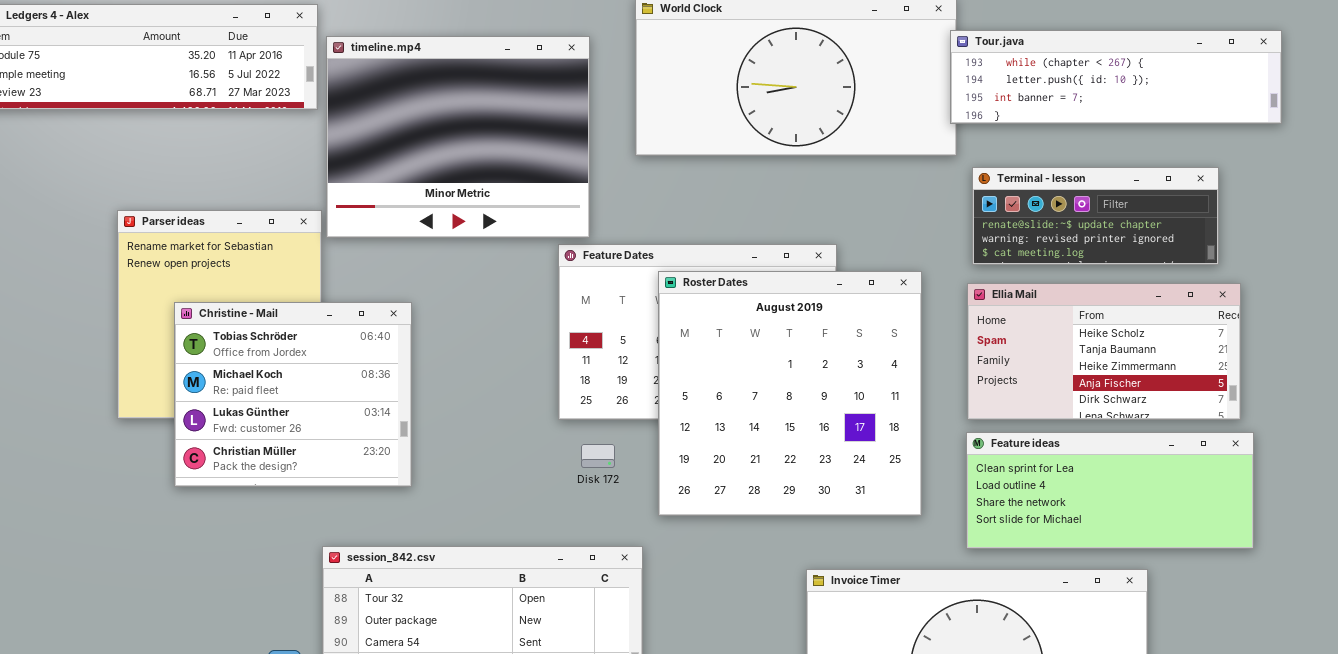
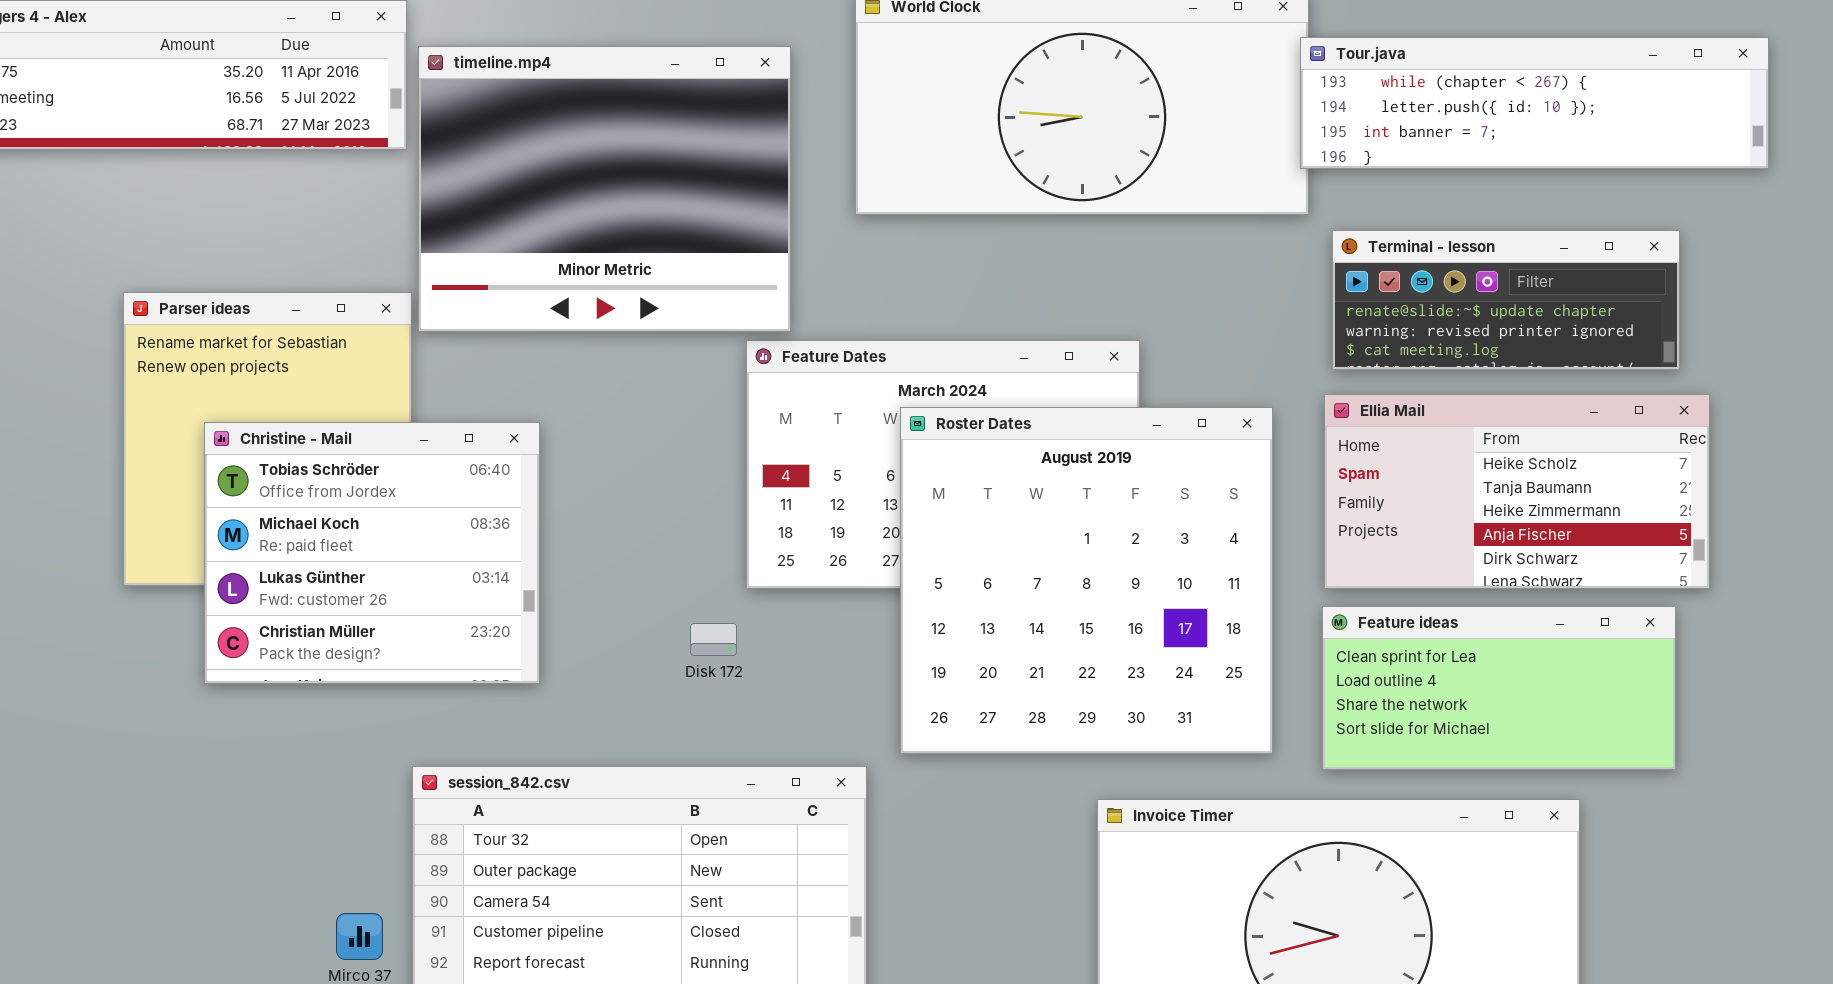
Roster Dates: [658,271,922,516] -> [900,407,1273,754], moved
Feature ideas: [966,432,1254,549] -> [1322,606,1676,770], resized
Disk 172: [581,444,615,468] -> [690,623,737,656], moved

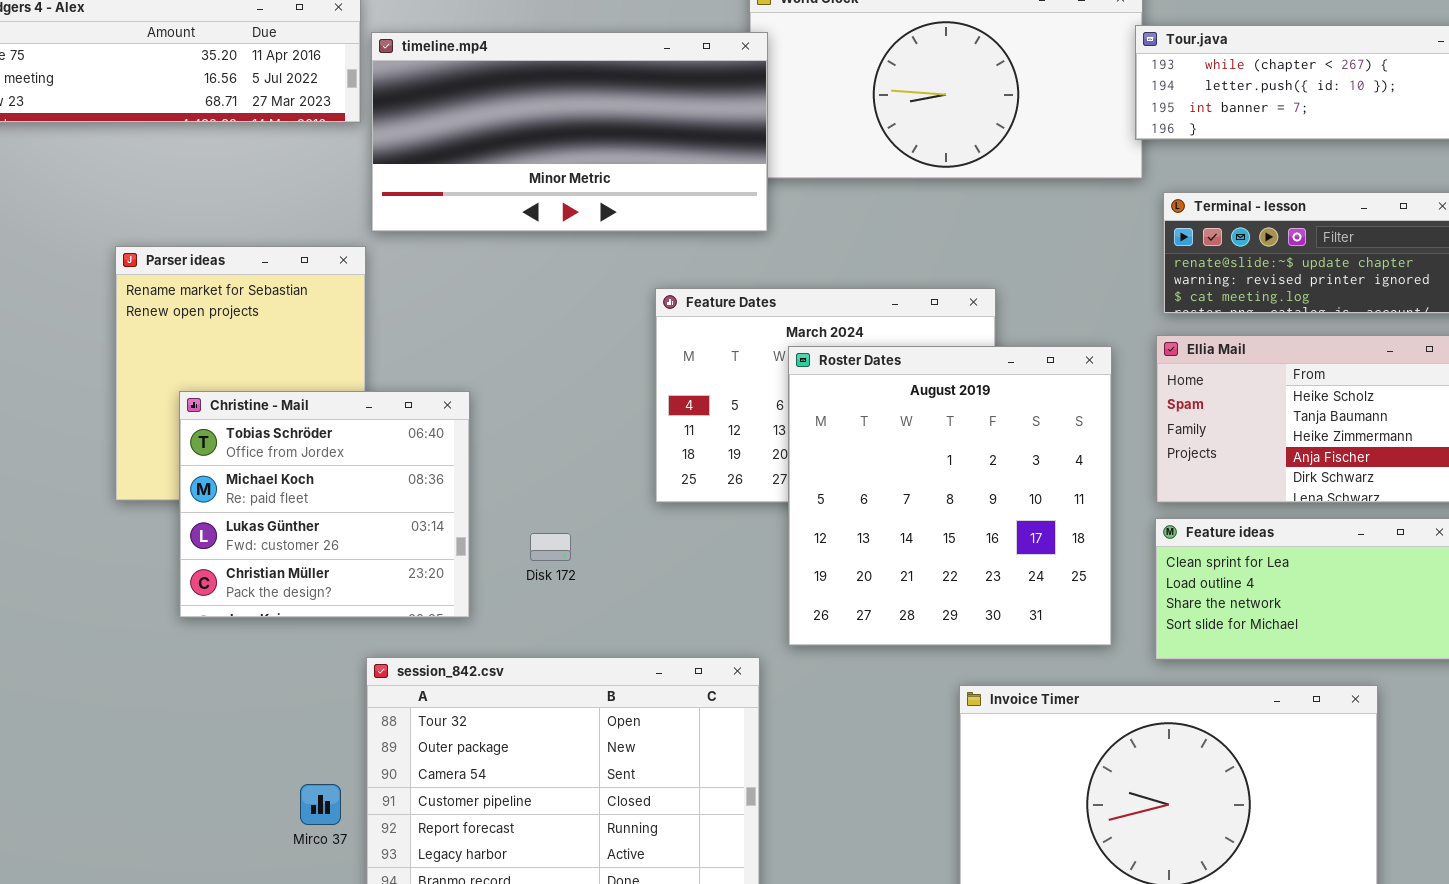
timeline.mp4: [418,46,791,332] -> [371,32,768,232], resized
Christine - Mail: [204,422,540,684] -> [179,391,470,618], moved
Disk 172: [690,623,737,656] -> [530,533,571,561], moved

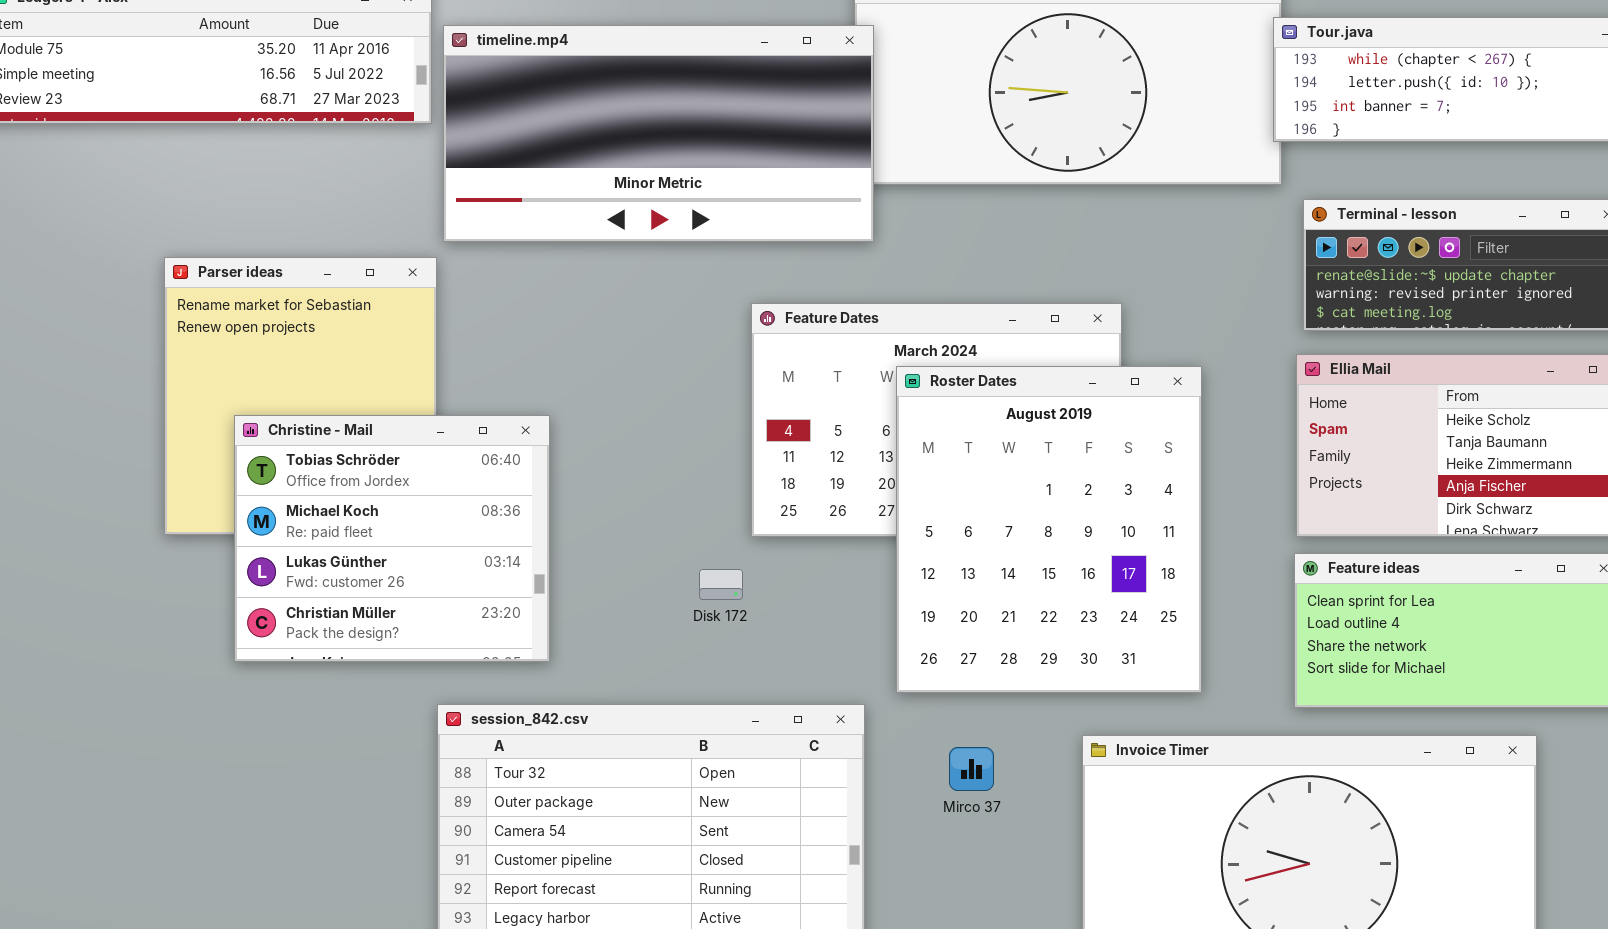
Roster Dates: [788,346,1112,646] -> [896,366,1202,693], resized
Disk 172: [530,533,571,561] -> [699,569,743,600], moved
Mirco 37: [300,784,341,825] -> [949,747,994,791], moved

